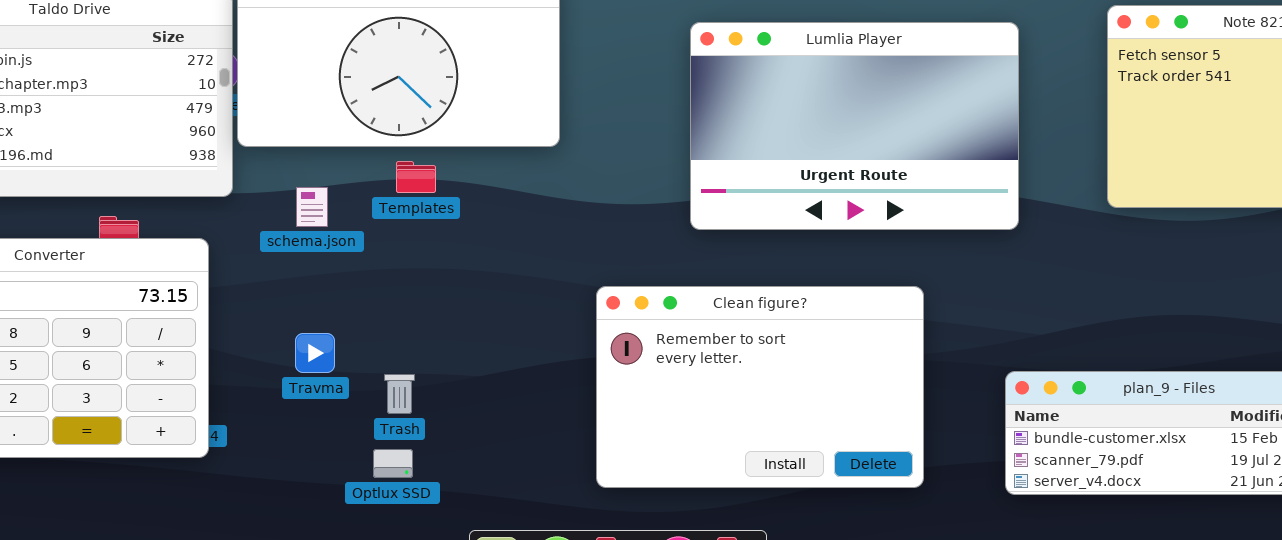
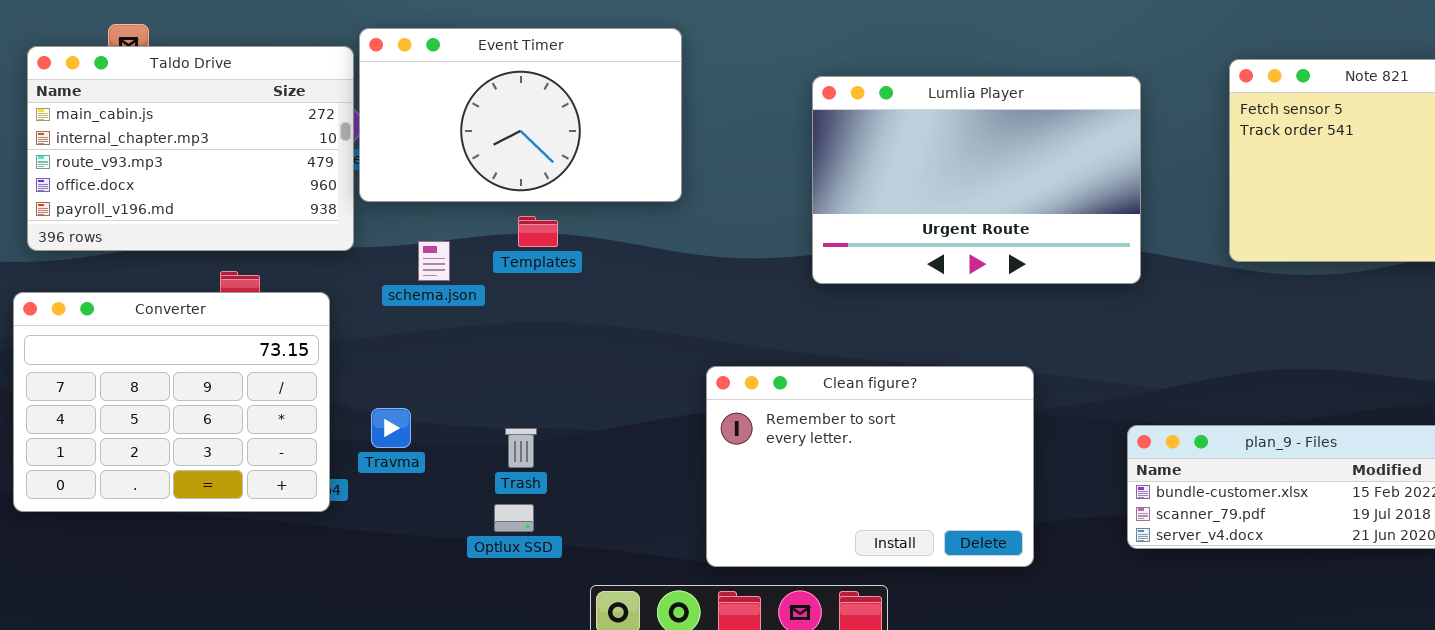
Clean figure?: [596,286,924,488] -> [706,366,1034,567], moved
Travma: [295,333,335,373] -> [371,408,411,448], moved

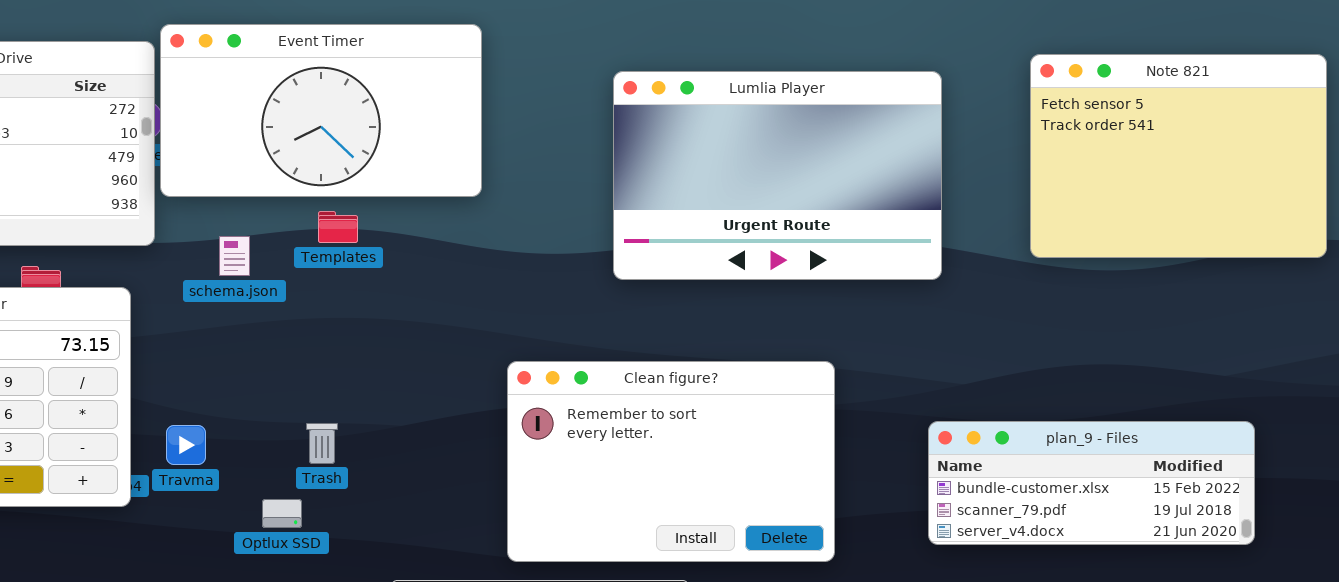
Travma: [371,408,411,448] -> [166,425,206,465], moved
Optlux SSD: [494,504,534,532] -> [262,499,302,528], moved

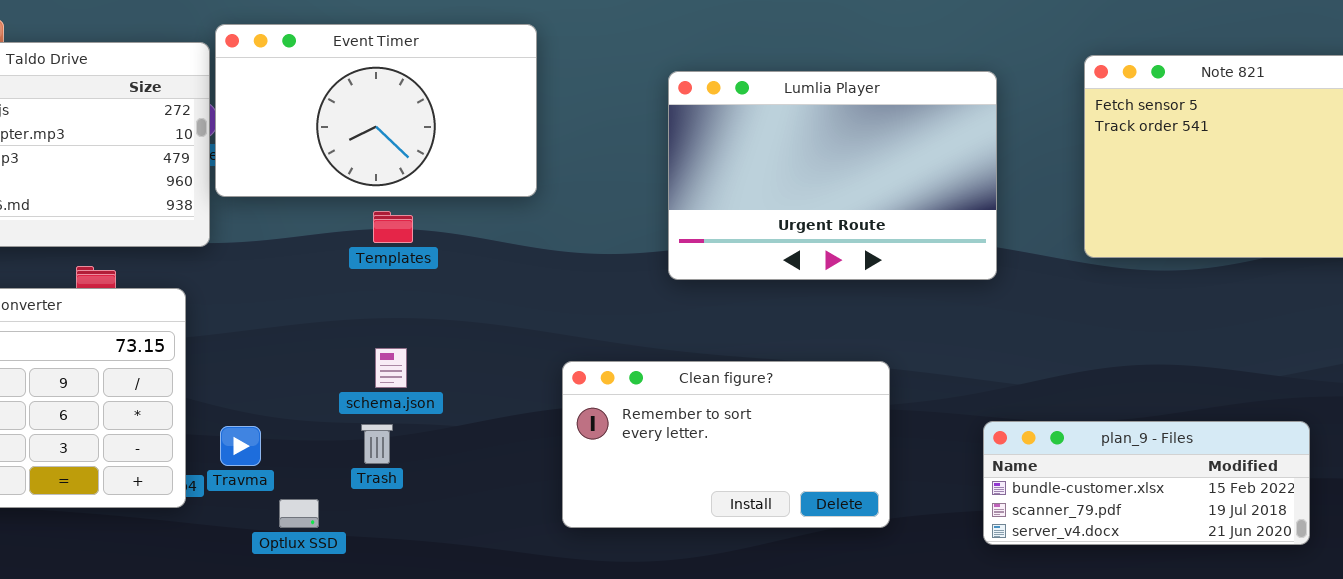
schema.json: [219,236,250,276] -> [375,348,407,388], moved
Clean figure?: [507,361,835,562] -> [562,361,890,528], resized
Optlux SSD: [262,499,302,528] -> [279,499,319,528], moved

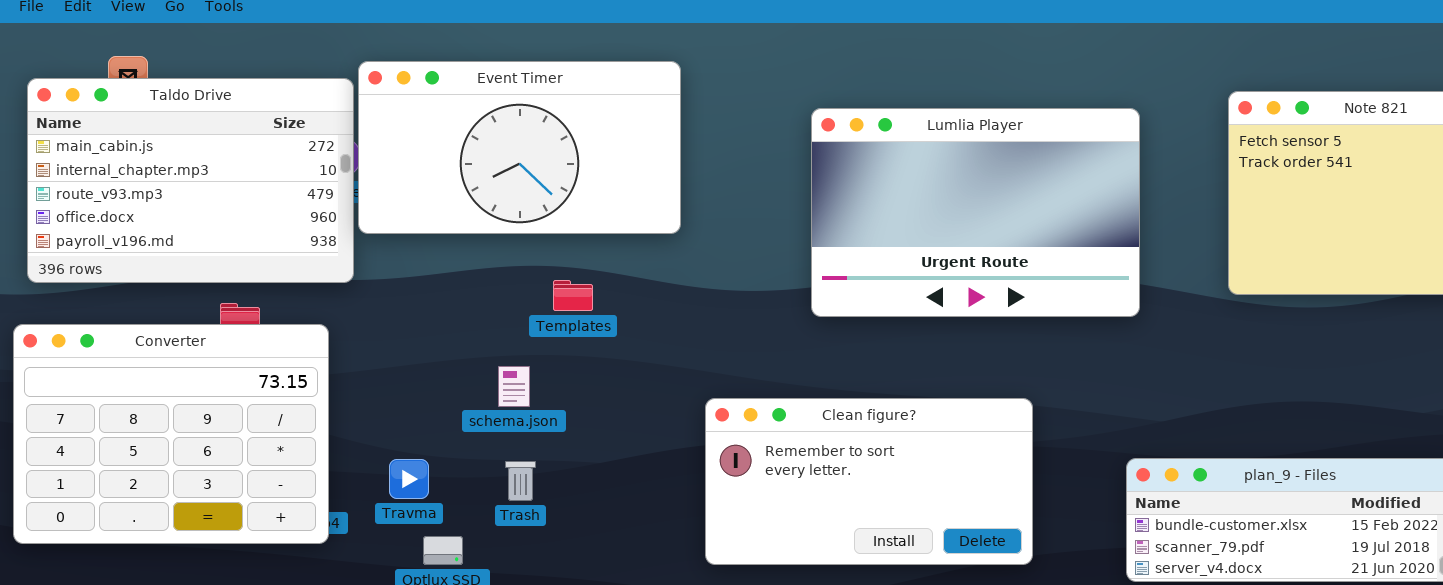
Templates: [373,211,413,243] -> [553,280,593,311], moved
schema.json: [375,348,407,388] -> [498,366,530,407], moved
Travma: [220,426,261,466] -> [389,459,429,499], moved

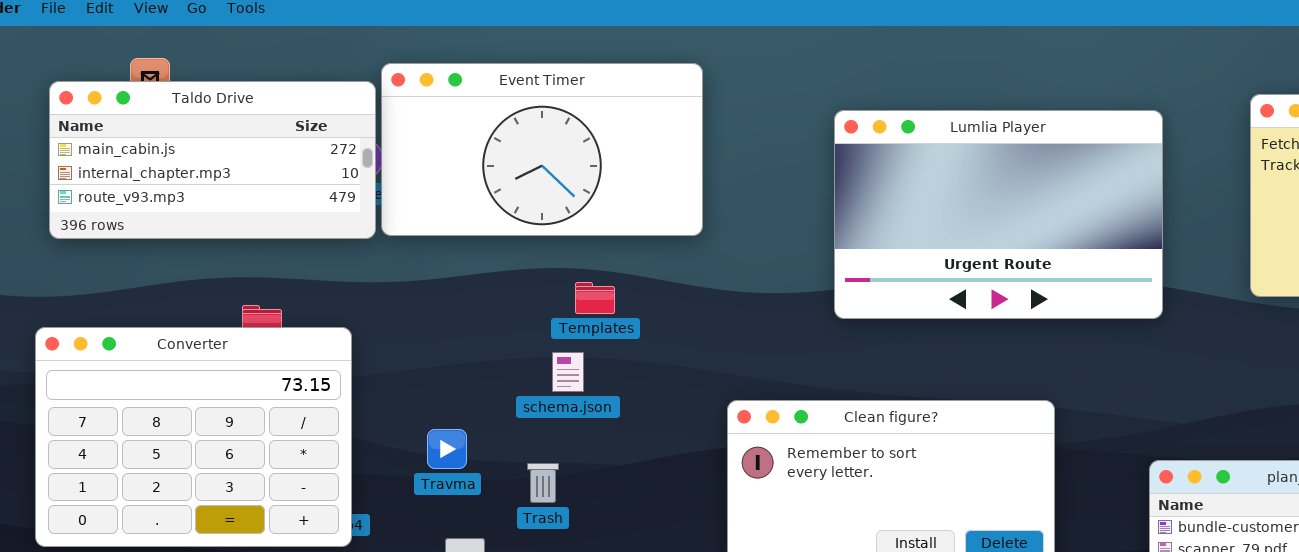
Taldo Drive: [27,78,354,283] -> [49,81,376,239], resized
schema.json: [498,366,530,407] -> [552,352,584,392], moved
Travma: [389,459,429,499] -> [427,429,467,469], moved

